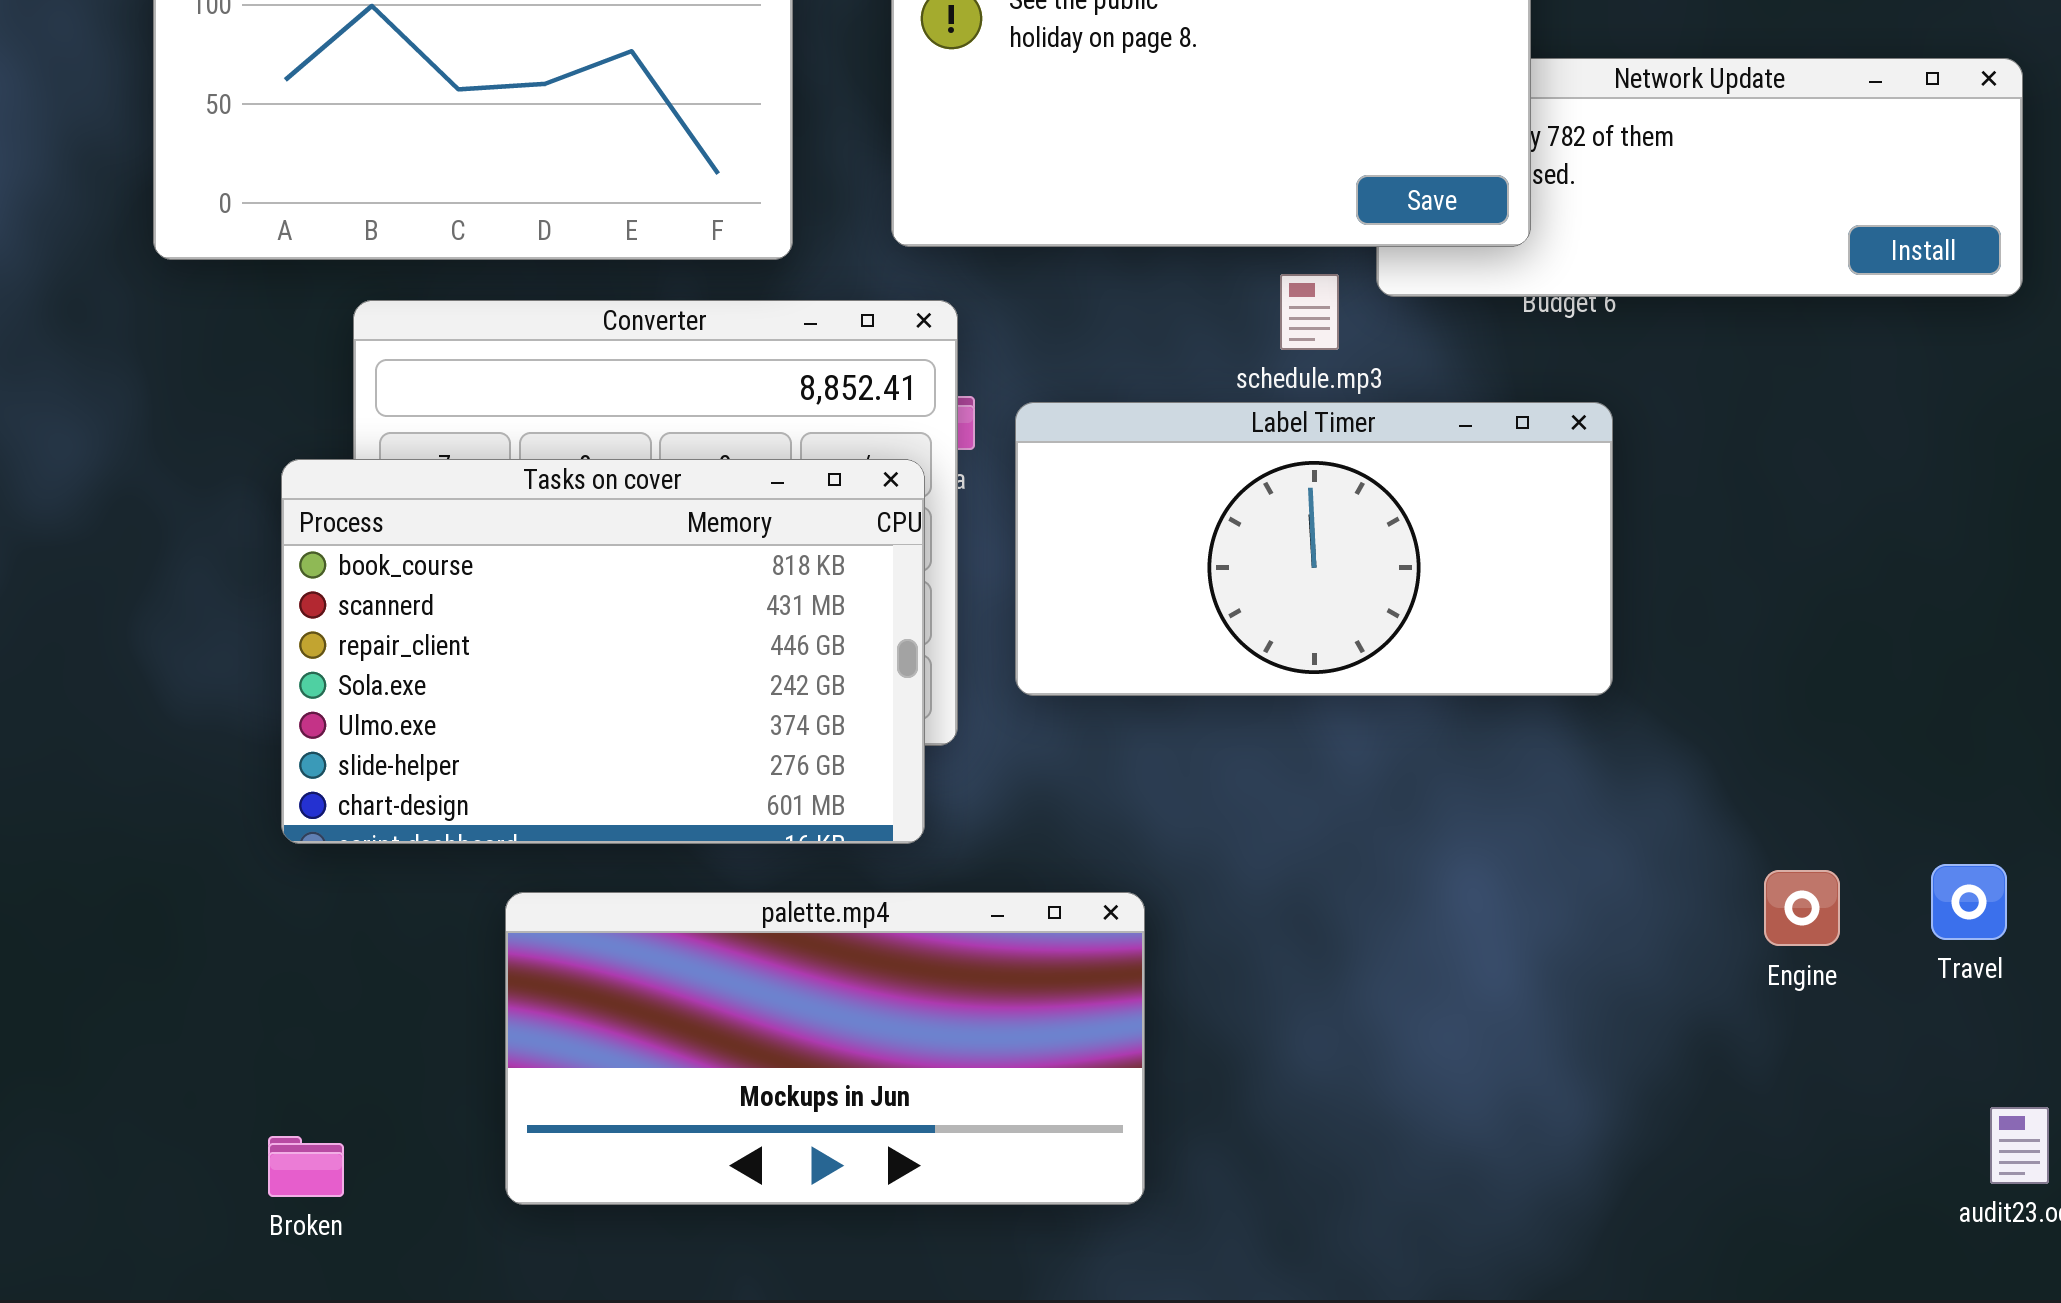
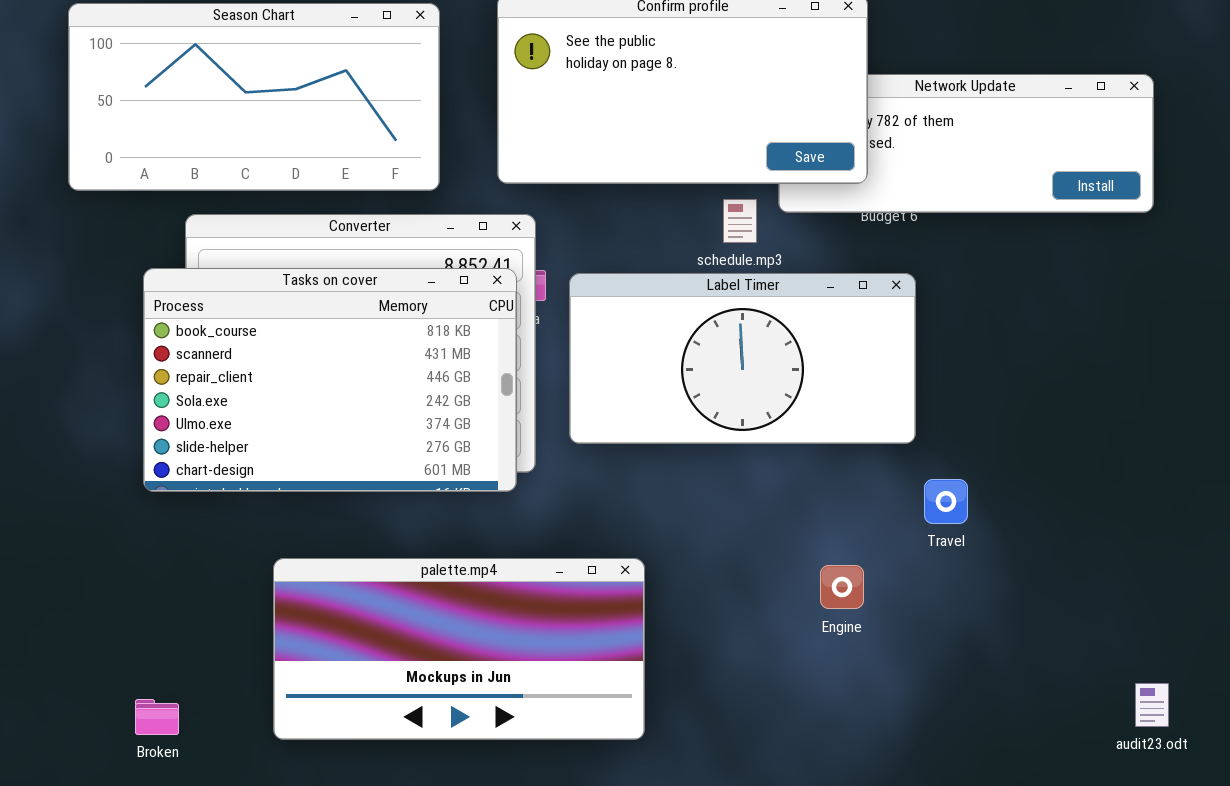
Tasks on cover: [281,459,925,844] -> [143,268,517,492], moved
Travel: [1931,864,2007,940] -> [924,479,968,524], moved
Engine: [1764,870,1840,946] -> [820,565,864,609], moved

